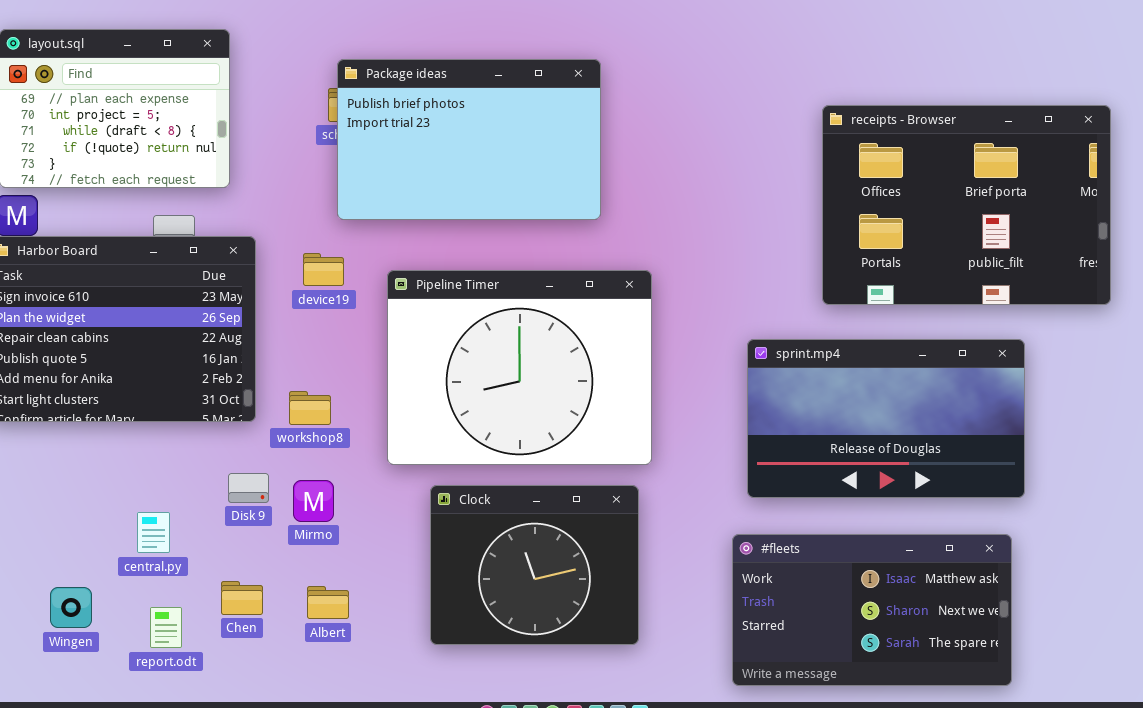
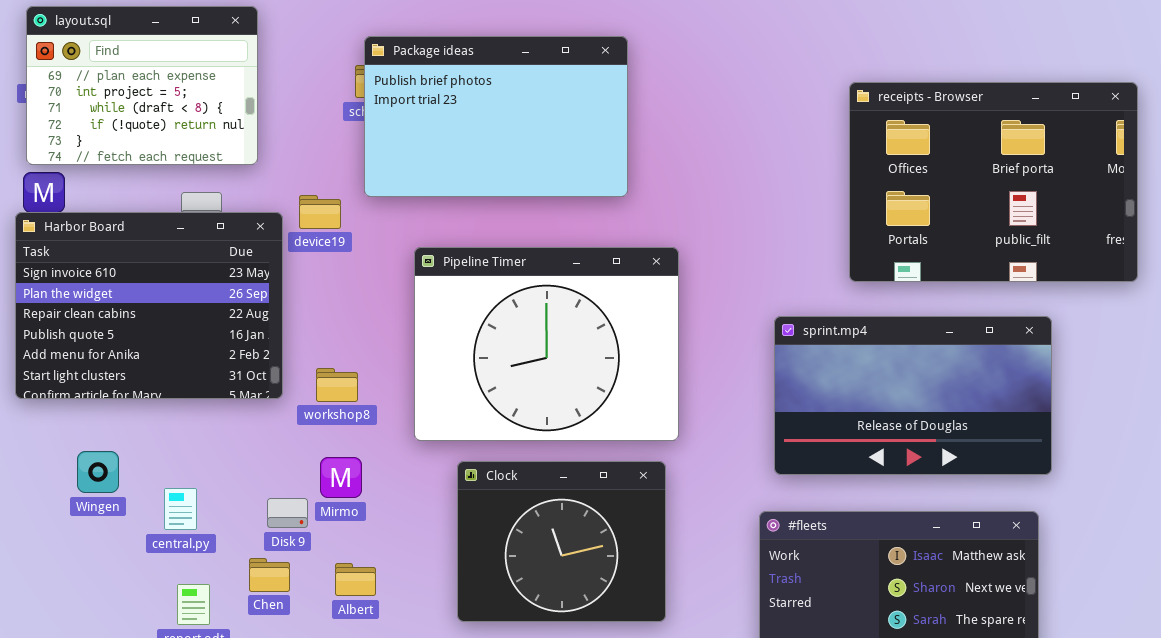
device19: [303,253,344,286] -> [299,195,341,229], moved
Disk 9: [228,473,269,503] -> [267,498,308,528], moved
Wingen: [50,587,92,628] -> [77,451,119,493], moved

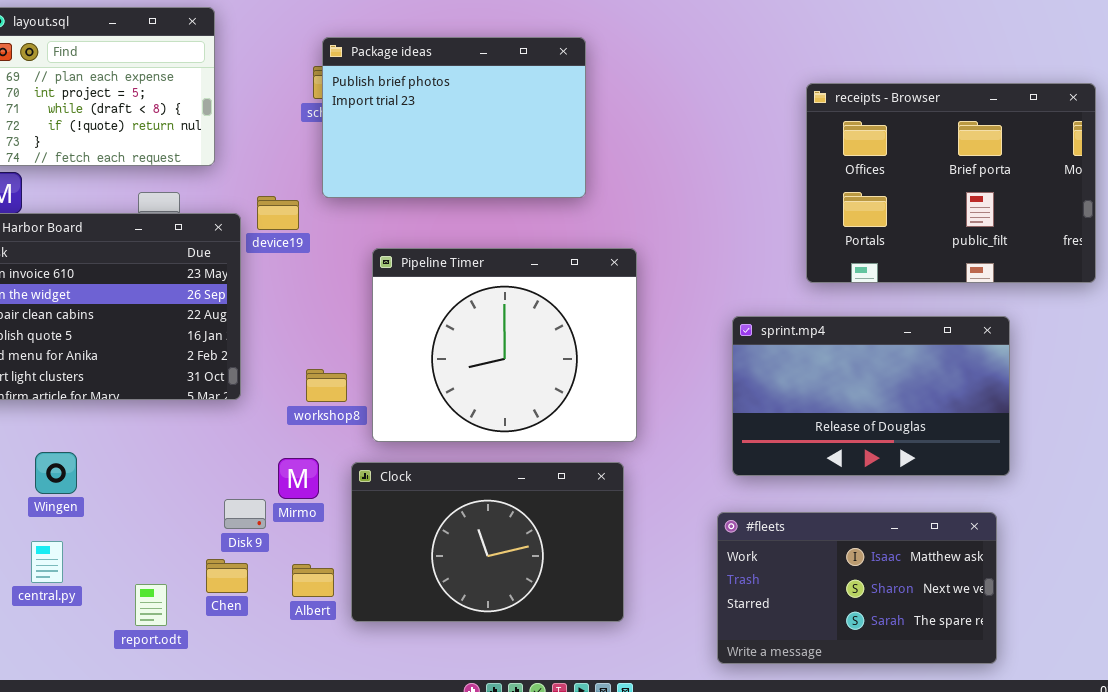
workshop8: [316,368,358,402] -> [306,369,347,402], moved
Clock: [457,461,666,622] -> [351,462,624,622], resized
central.py: [164,488,197,530] -> [31,541,63,583], moved

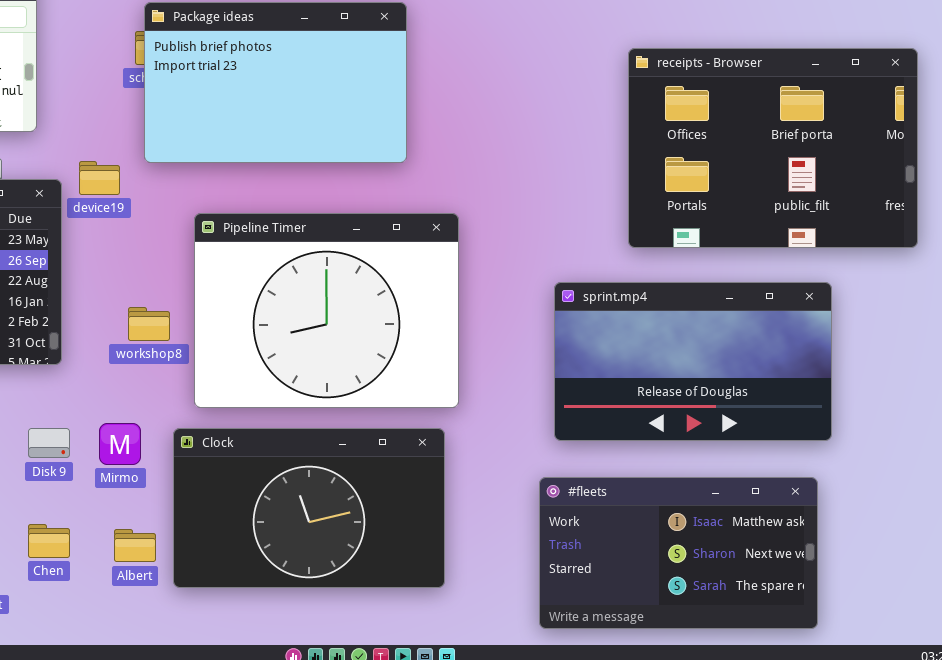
workshop8: [306,369,347,402] -> [128,307,170,341], moved
Disk 9: [224,499,266,529] -> [28,428,70,458], moved

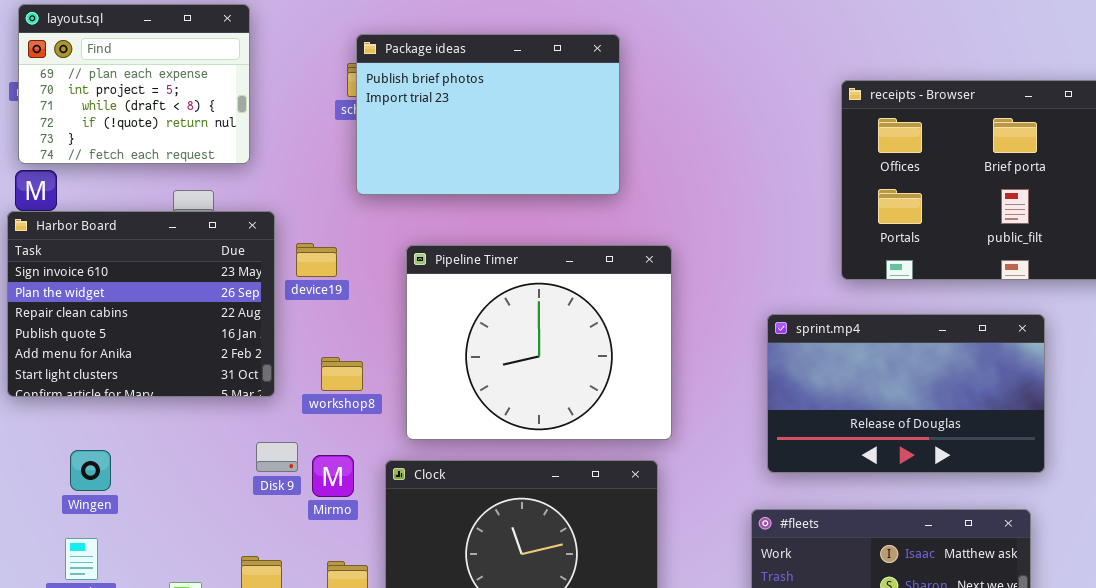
device19: [79,161,120,195] -> [296,243,337,277], moved
workshop8: [128,307,170,341] -> [321,357,363,391], moved
Disk 9: [28,428,70,458] -> [256,442,298,472], moved

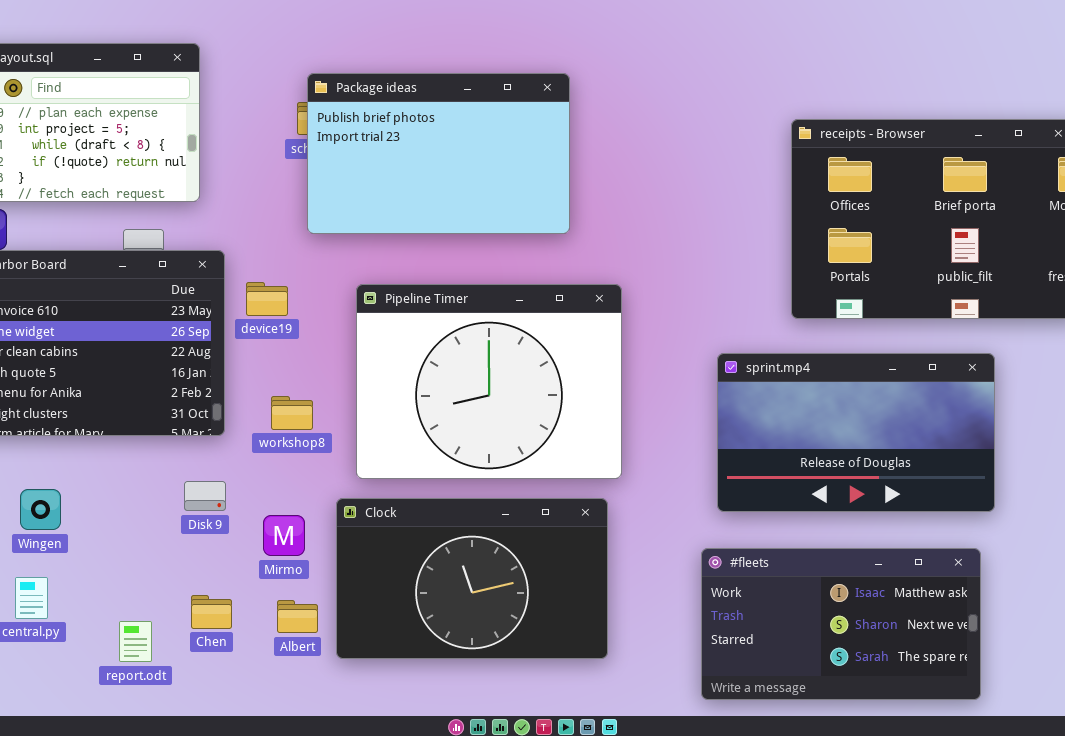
Disk 9: [256,442,298,472] -> [184,481,226,511], moved
Mirmo: [312,455,354,497] -> [263,515,305,556], moved

